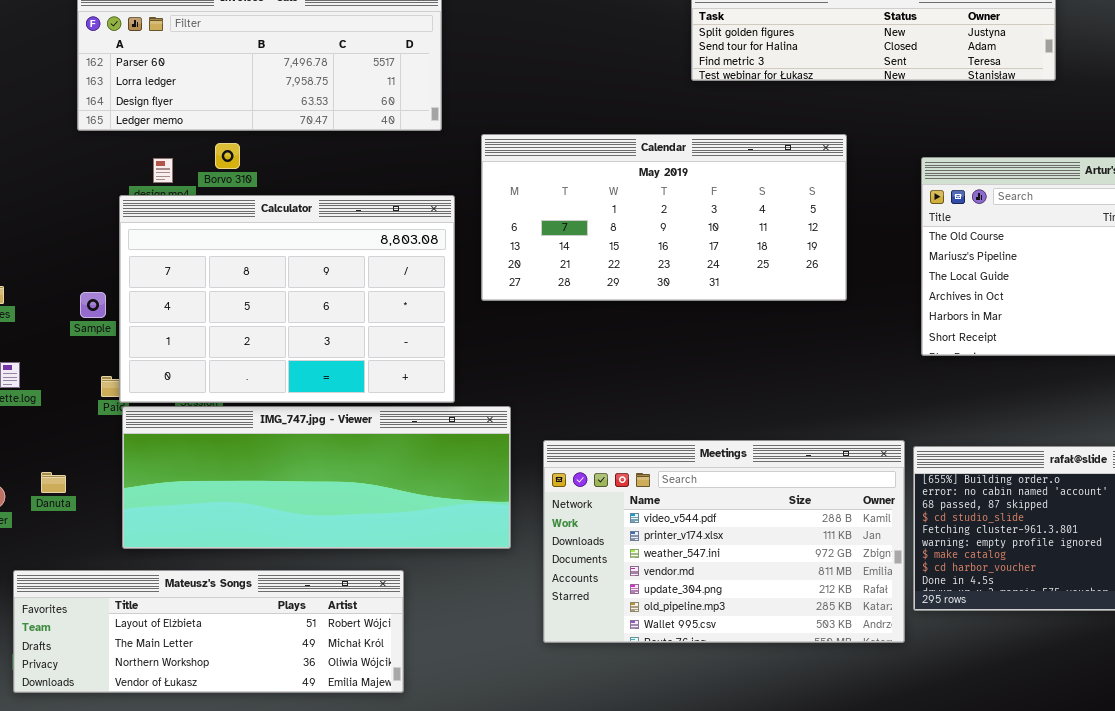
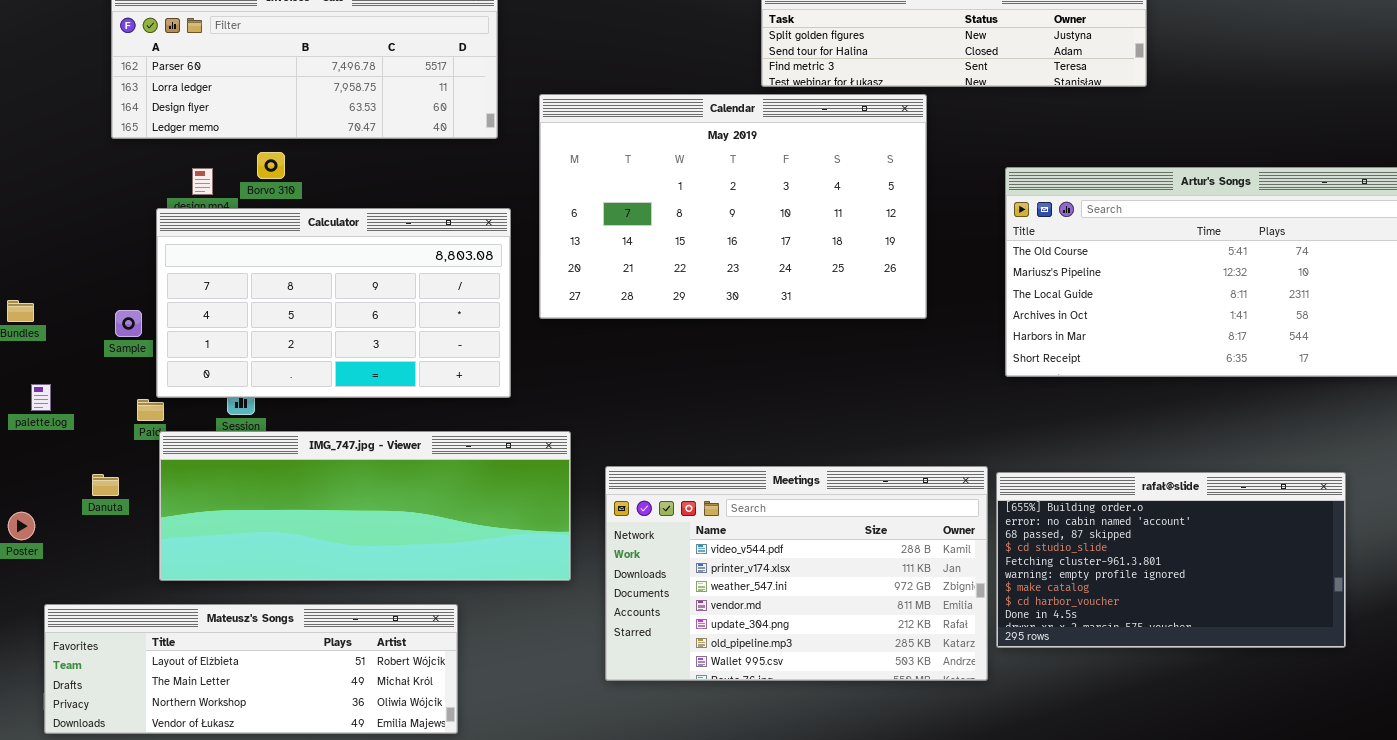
Calendar: [481,134,847,301] -> [539,94,927,319], resized
Calculator: [119,195,455,403] -> [156,208,511,398], resized
Danuta: [41,472,66,493] -> [92,474,119,496], moved

